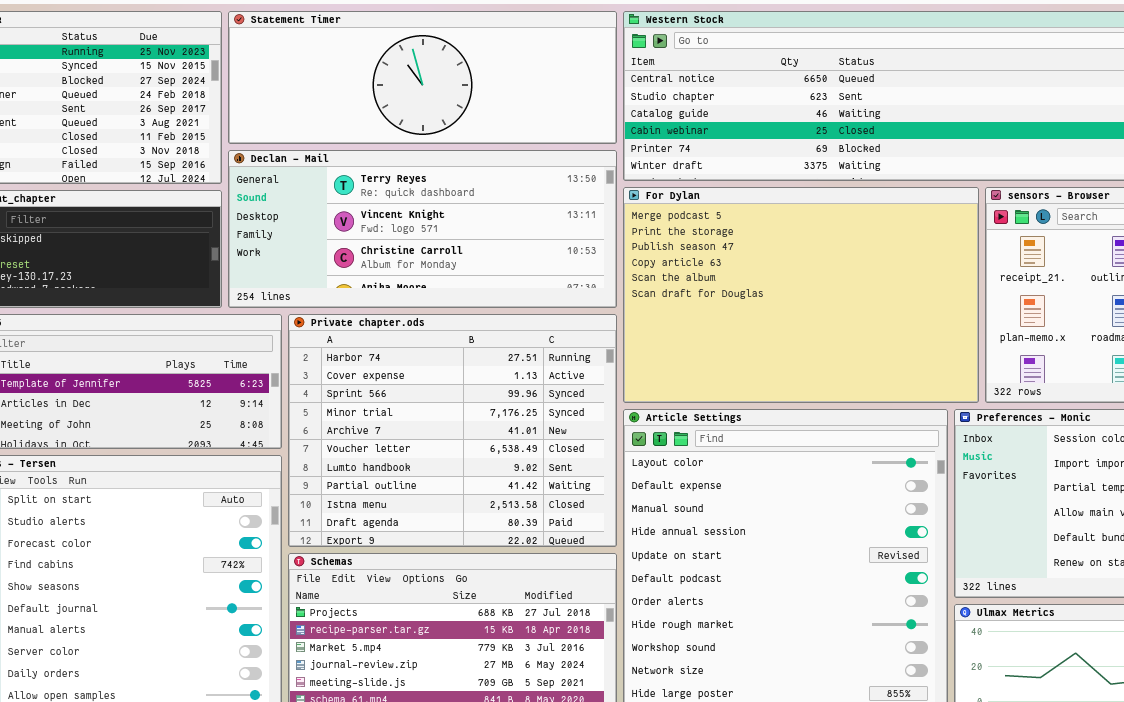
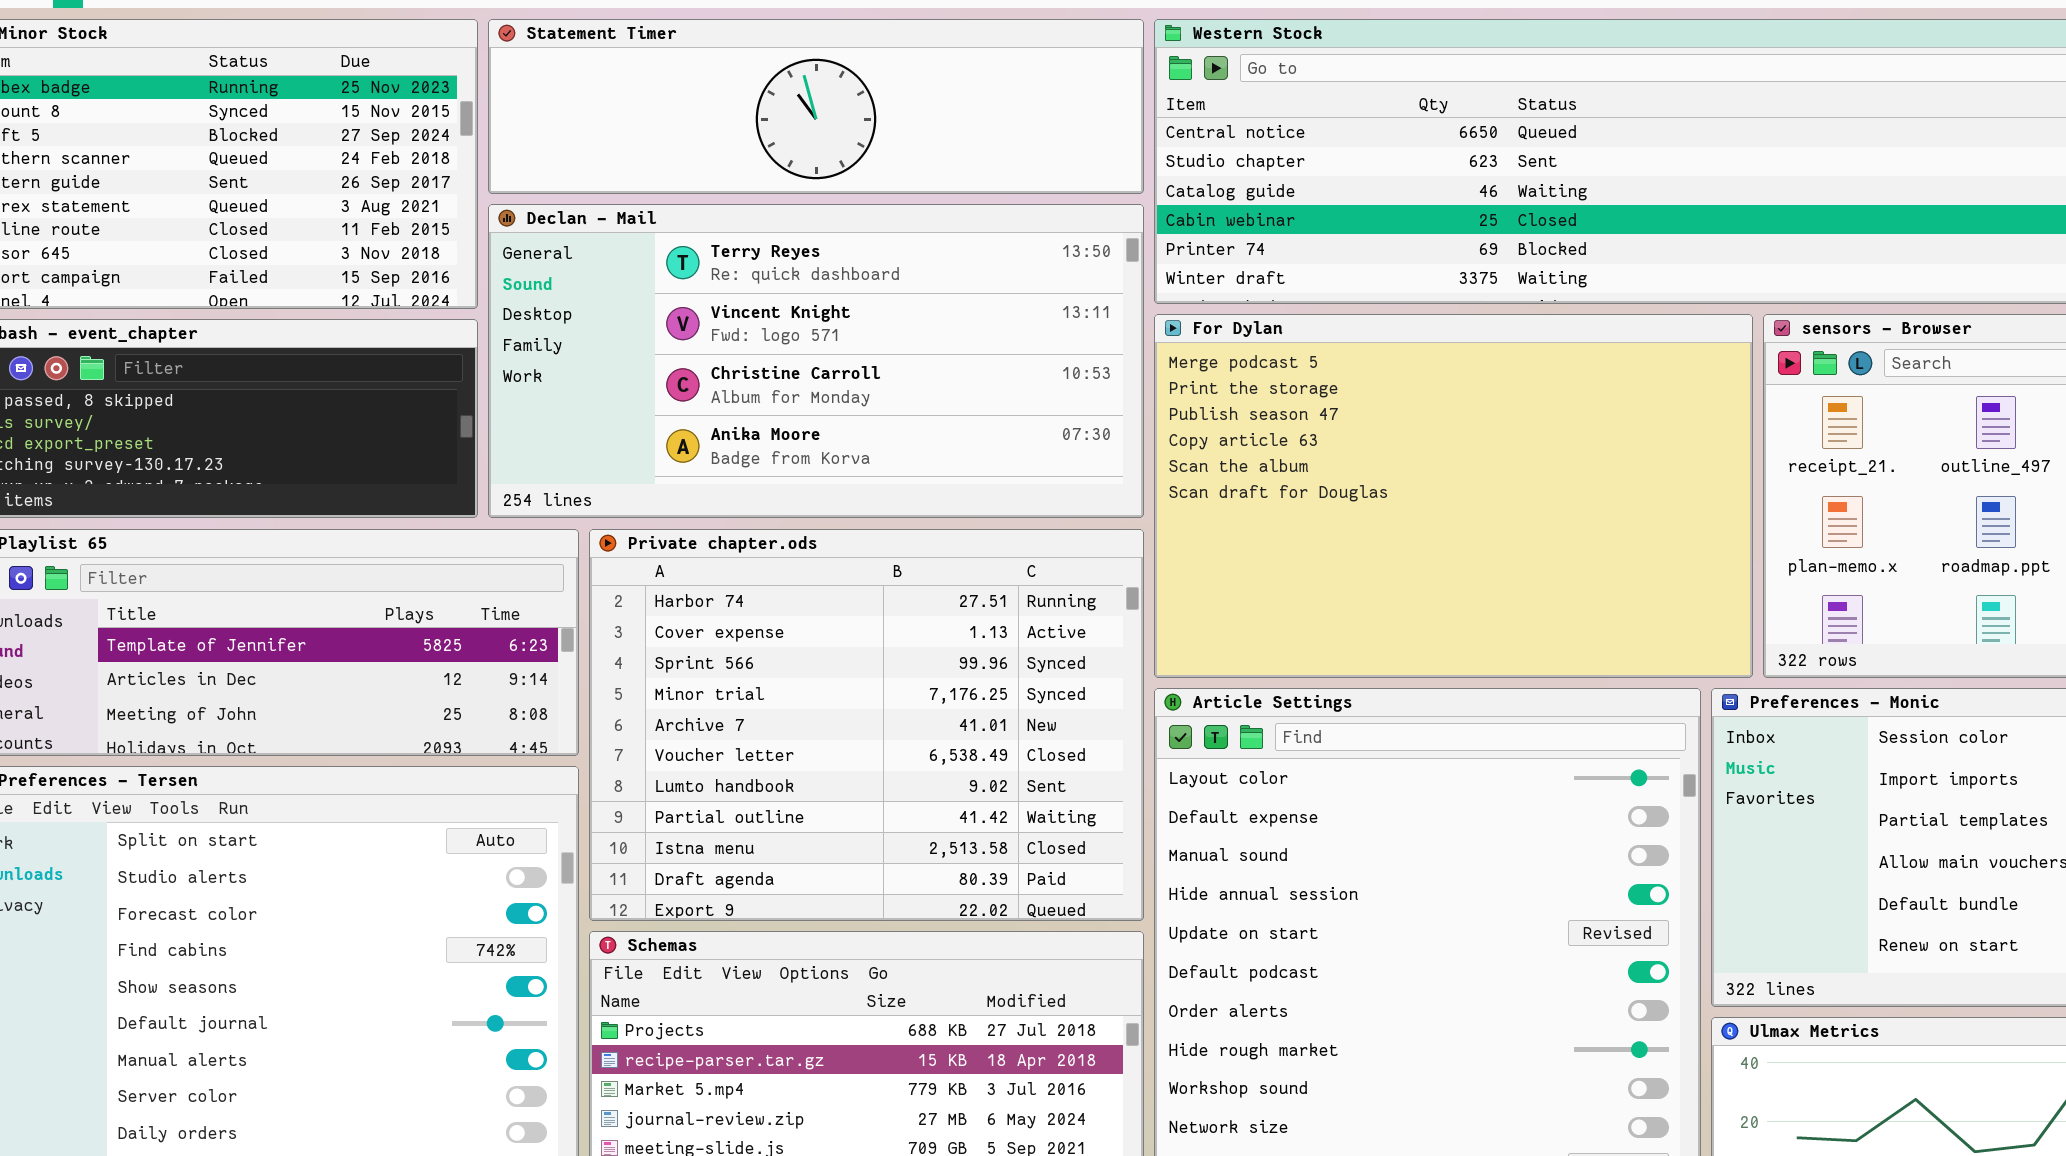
Statement Timer: [228,11,617,144] -> [488,19,1144,194], resized
Declan - Mail: [228,150,617,308] -> [488,204,1144,518], resized

